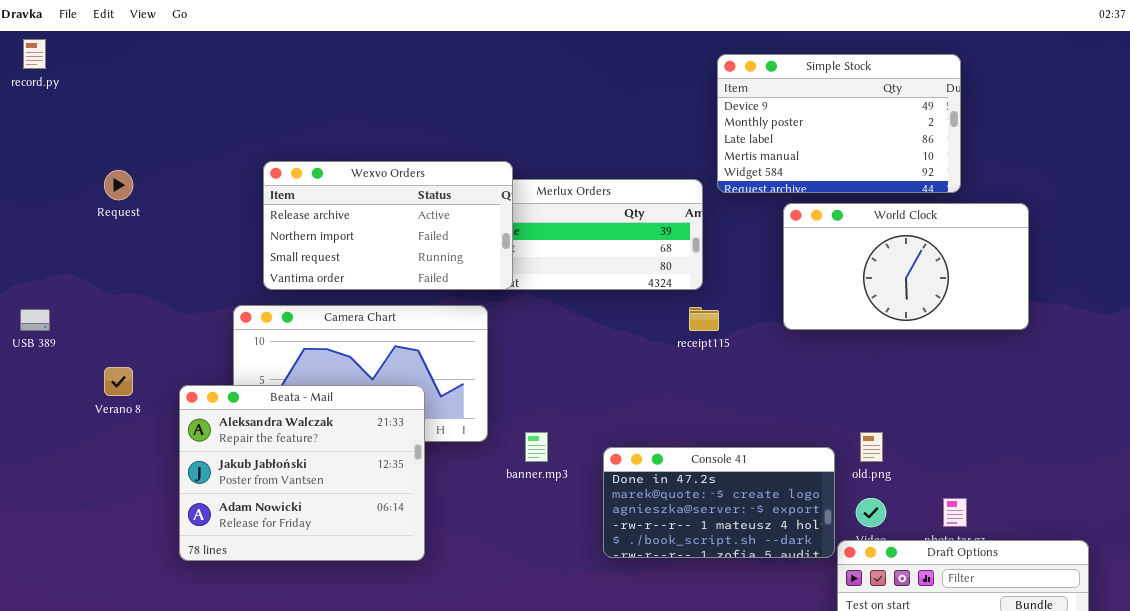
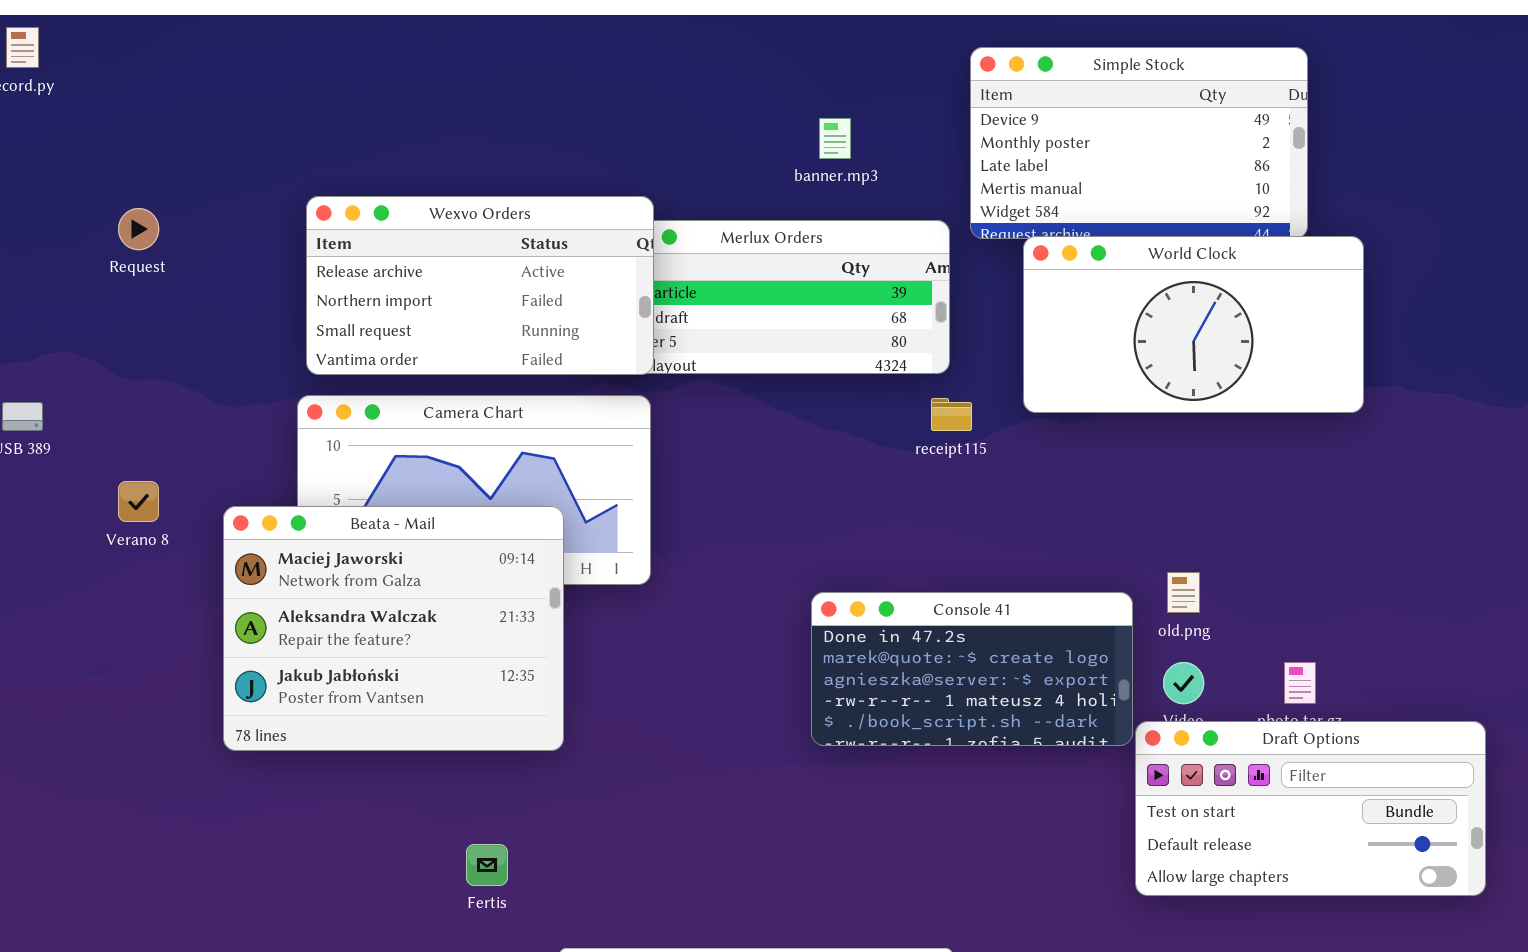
Wexvo Orders: [263,161,513,290] -> [306,196,654,375], moved
World Clock: [783,203,1029,330] -> [1023,236,1364,413], moved
Beata - Mail: [179,385,425,561] -> [223,506,564,751], scrolled up 1 row
banner.mp3: [525,432,548,462] -> [819,118,851,159], moved

